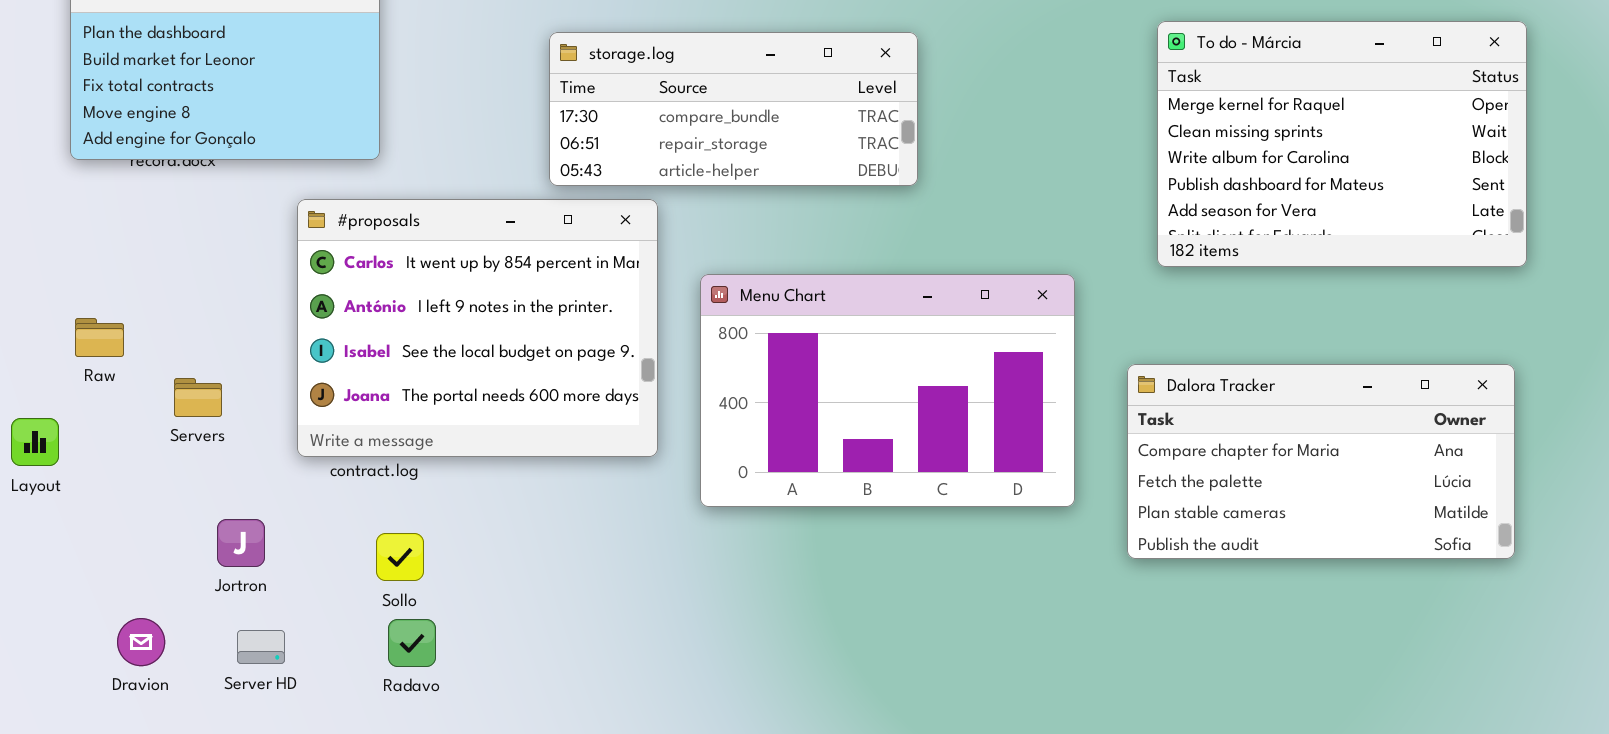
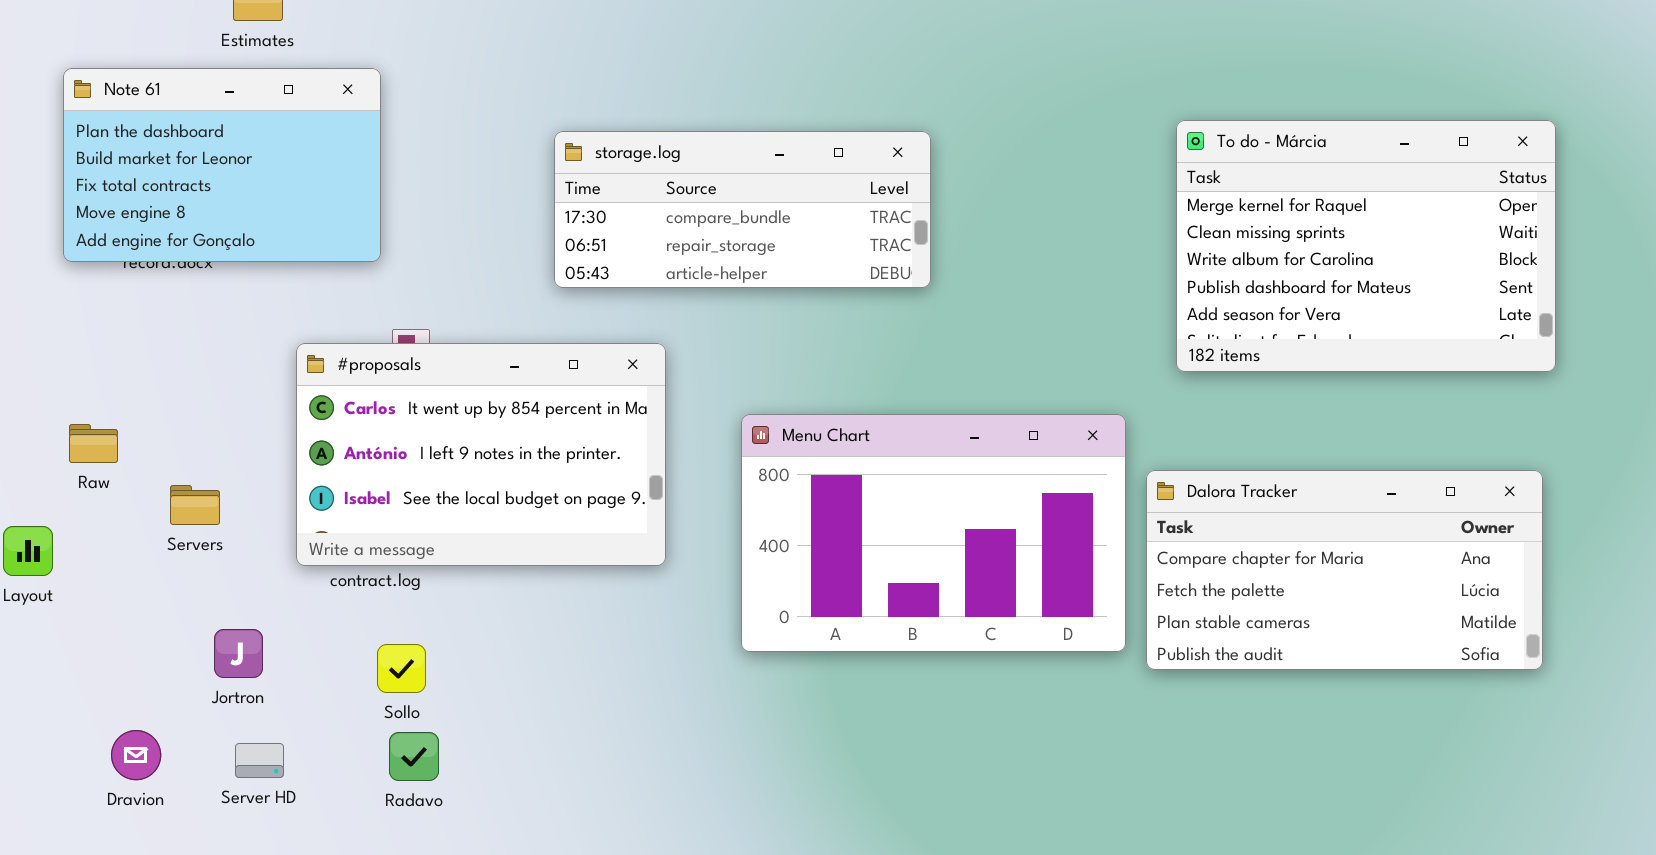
#proposals: [297,199,658,457] -> [296,343,666,566], resized
Menu Chart: [700,274,1075,507] -> [741,414,1126,652], moved

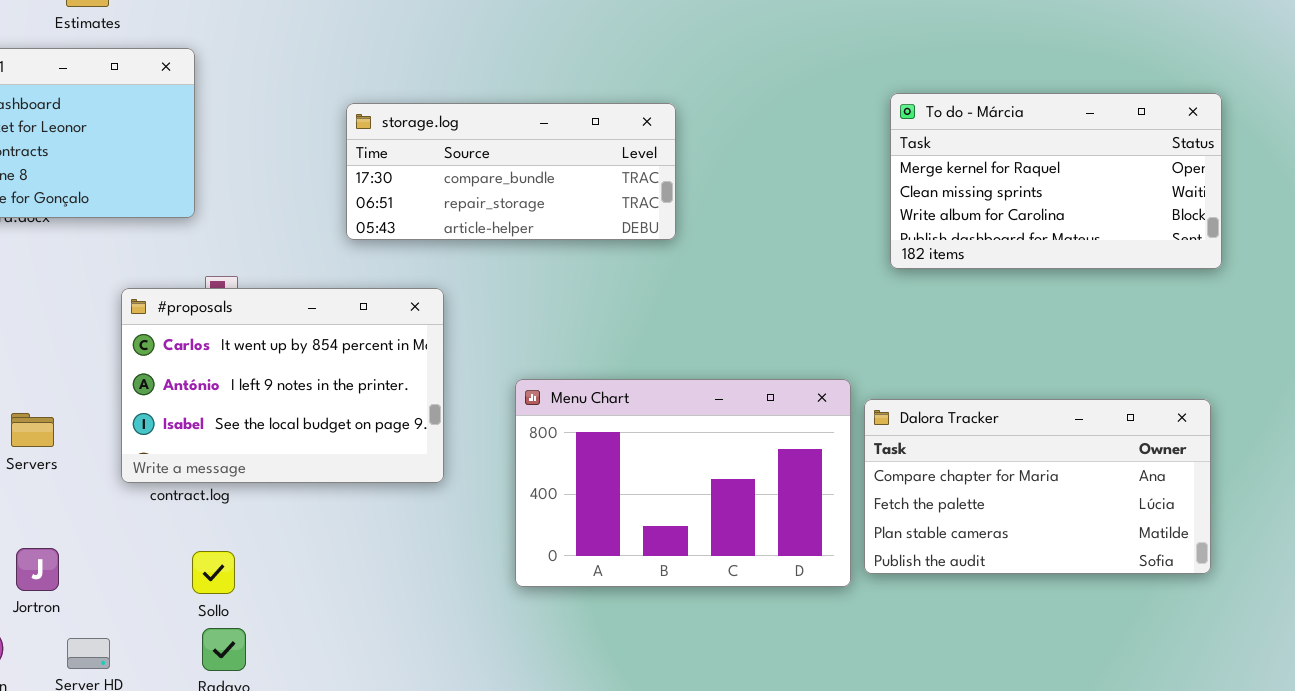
To do - Márcia: [1176,120,1556,372] -> [890,93,1222,269], resized
Menu Chart: [741,414,1126,652] -> [515,379,851,587], moved
Jortron: [214,629,263,678] -> [16,548,59,591], moved

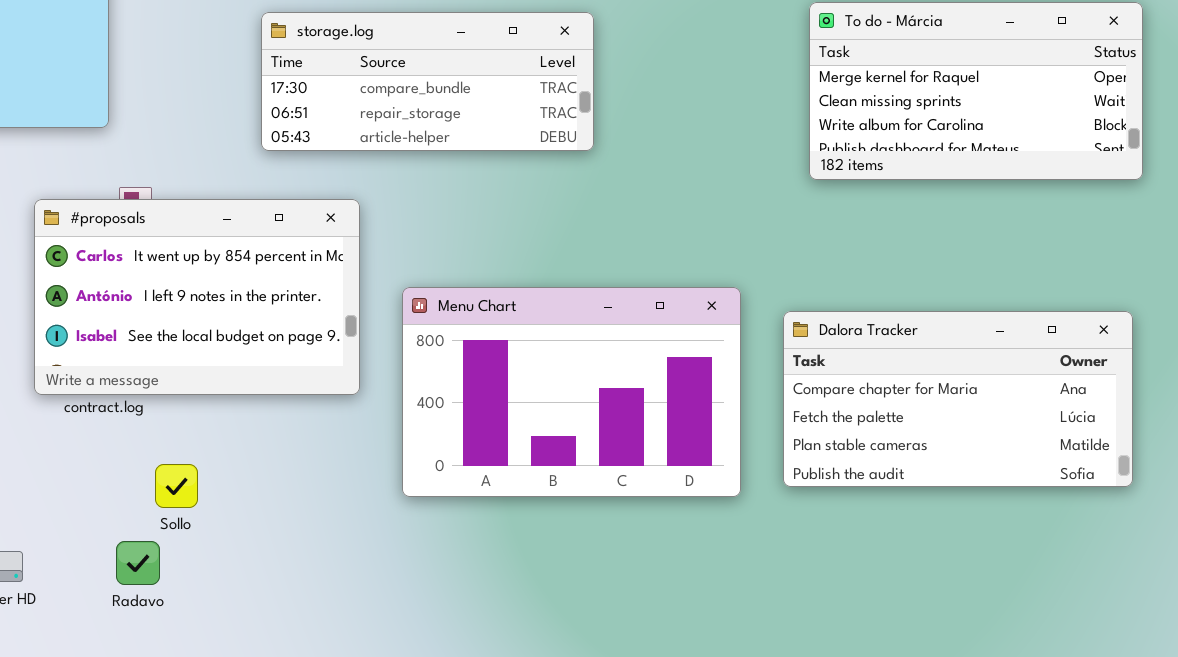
Menu Chart: [515,379,851,587] -> [402,287,741,497], moved
Sollo: [192,551,235,594] -> [155,464,198,508], moved

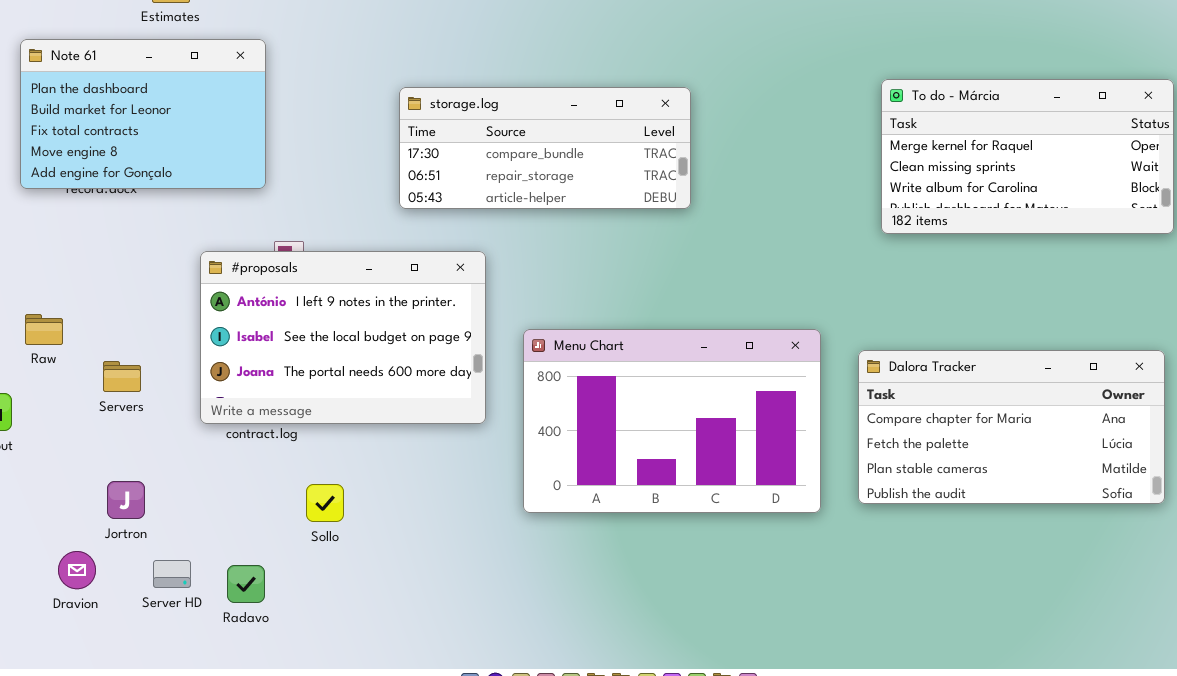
#proposals: [34,199,360,395] -> [200,251,486,424], scrolled down 1 row
Radavo: [116,541,160,585] -> [227,565,265,603], moved

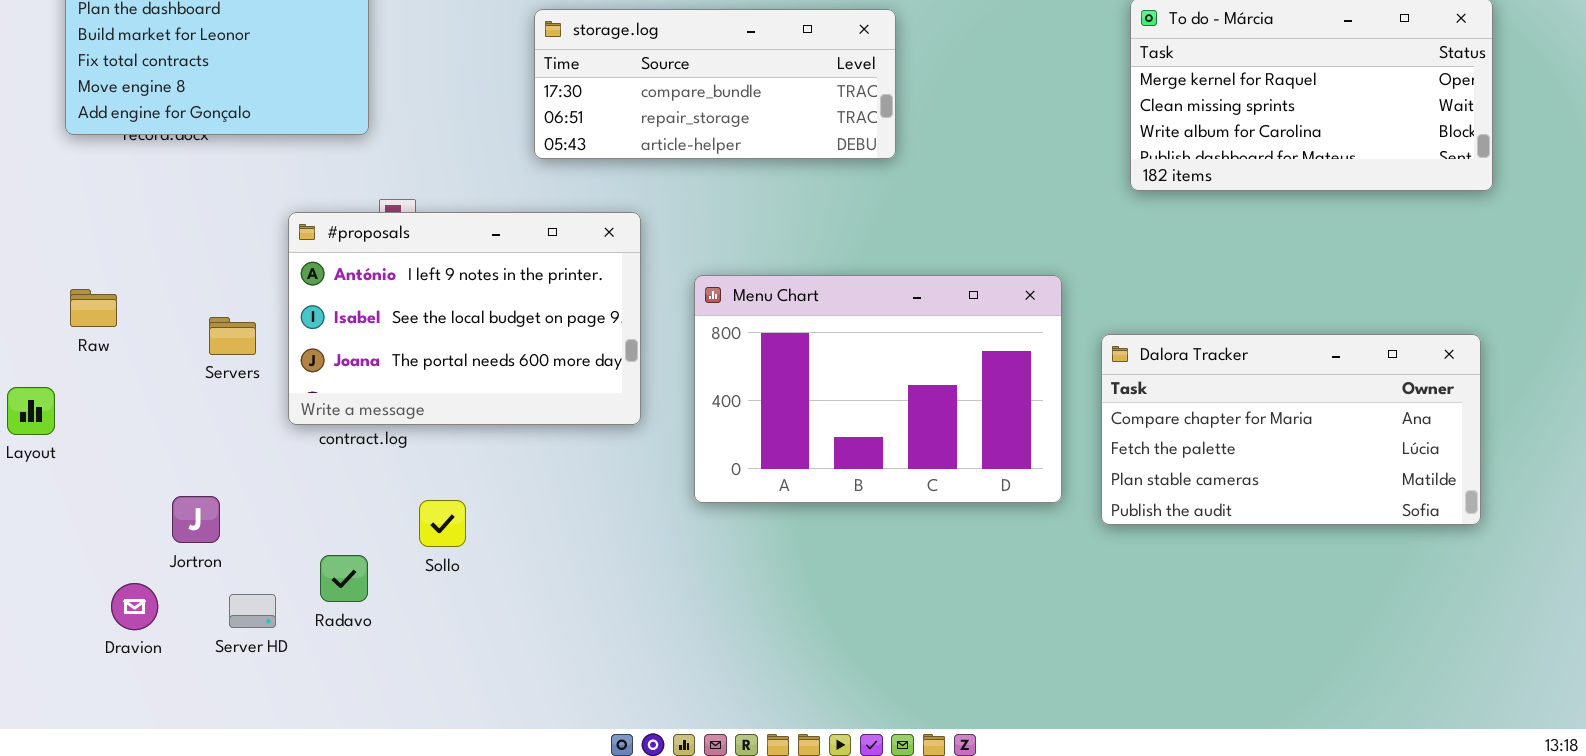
Menu Chart: [523,329,821,513] -> [694,275,1062,503], moved
Servers: [103,361,141,392] -> [209,317,256,355], moved
Radavo: [227,565,265,603] -> [320,555,368,602], moved

